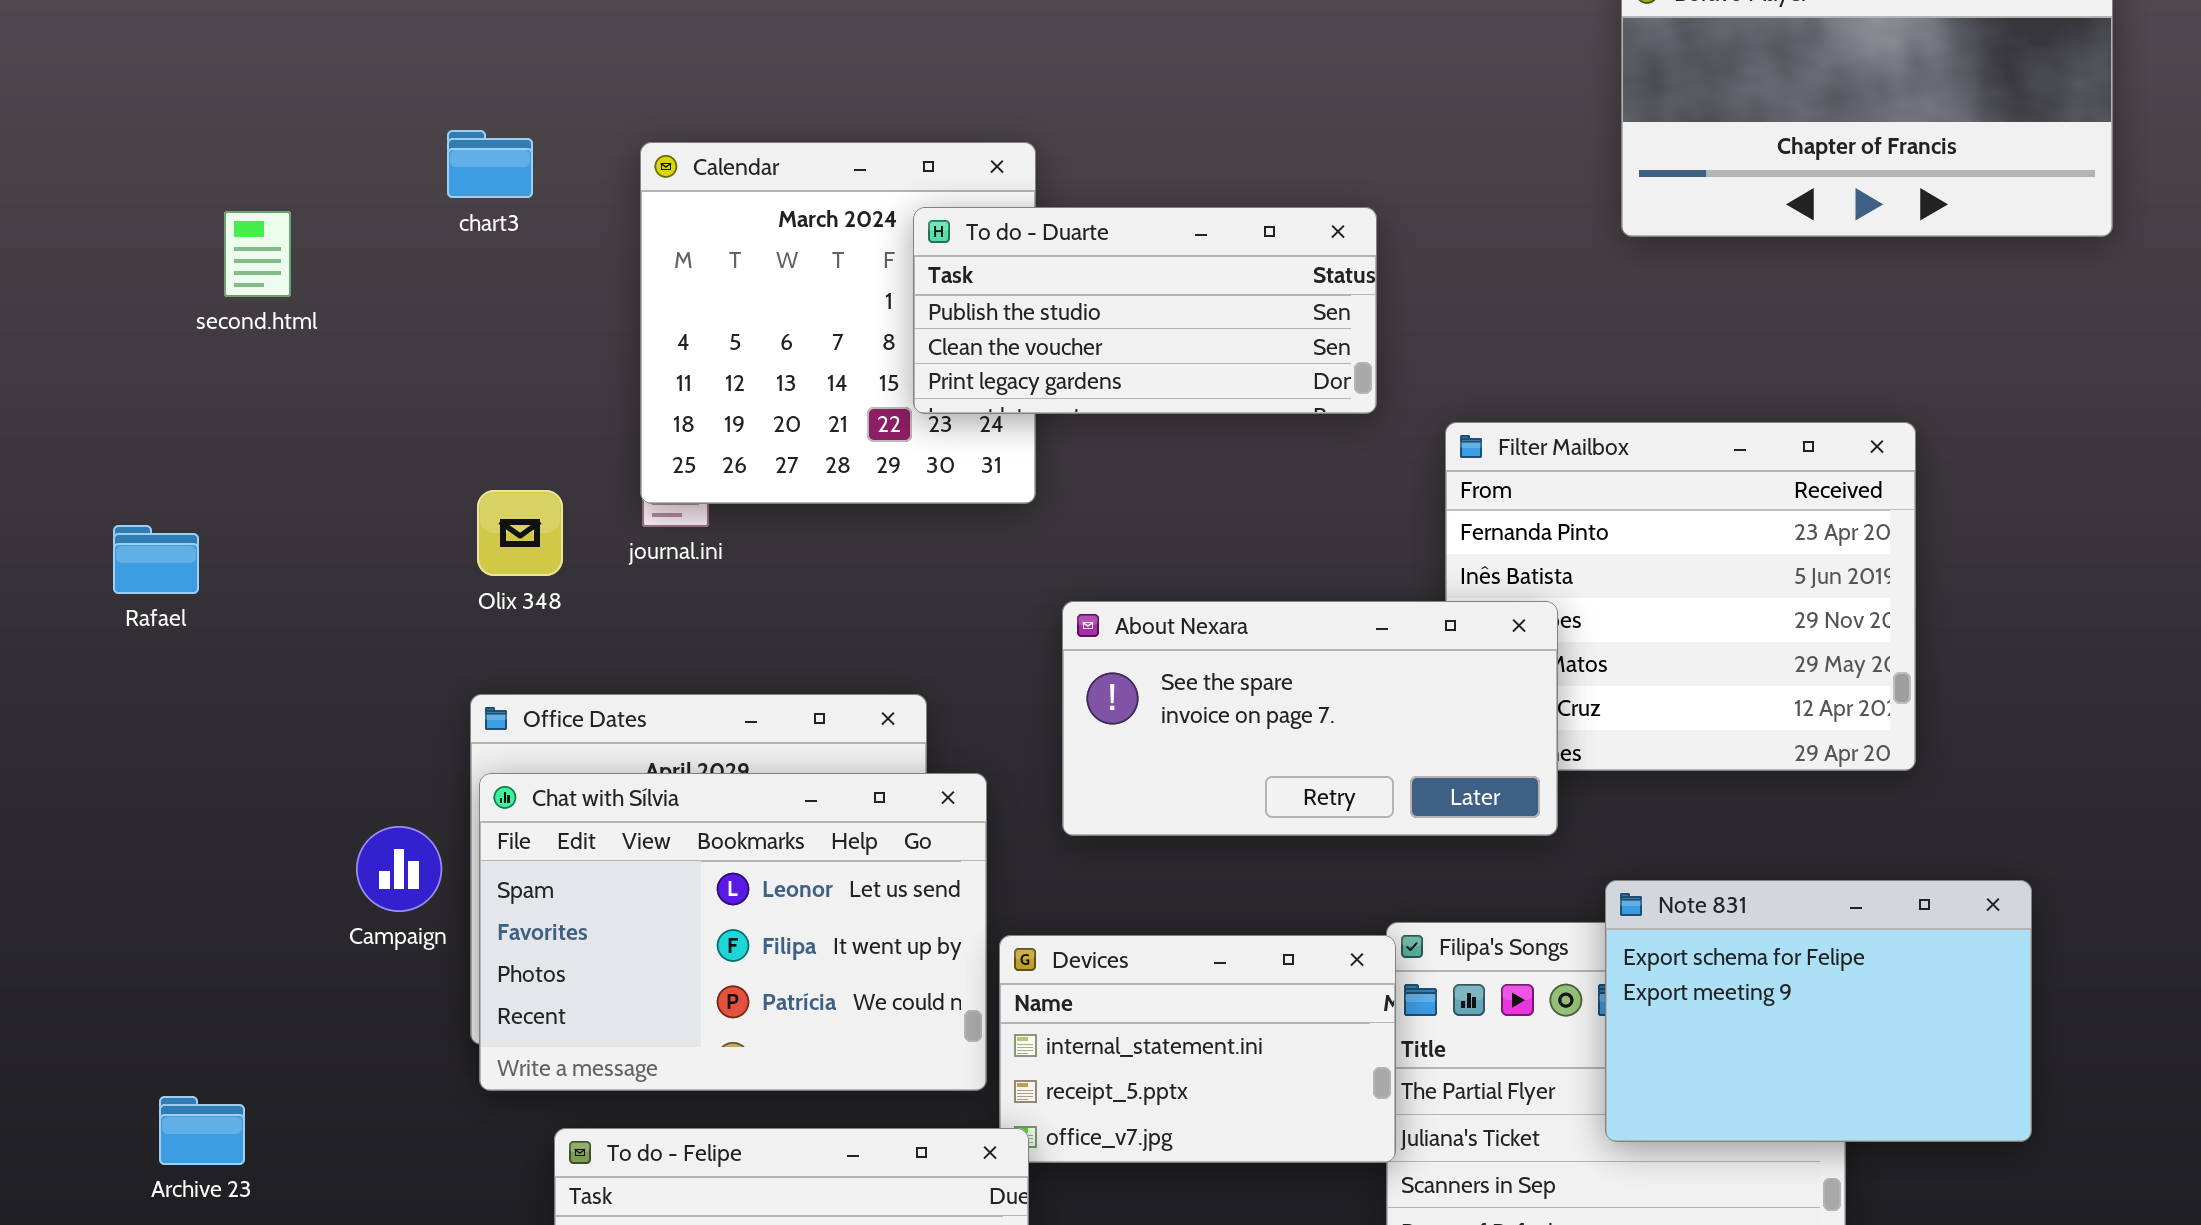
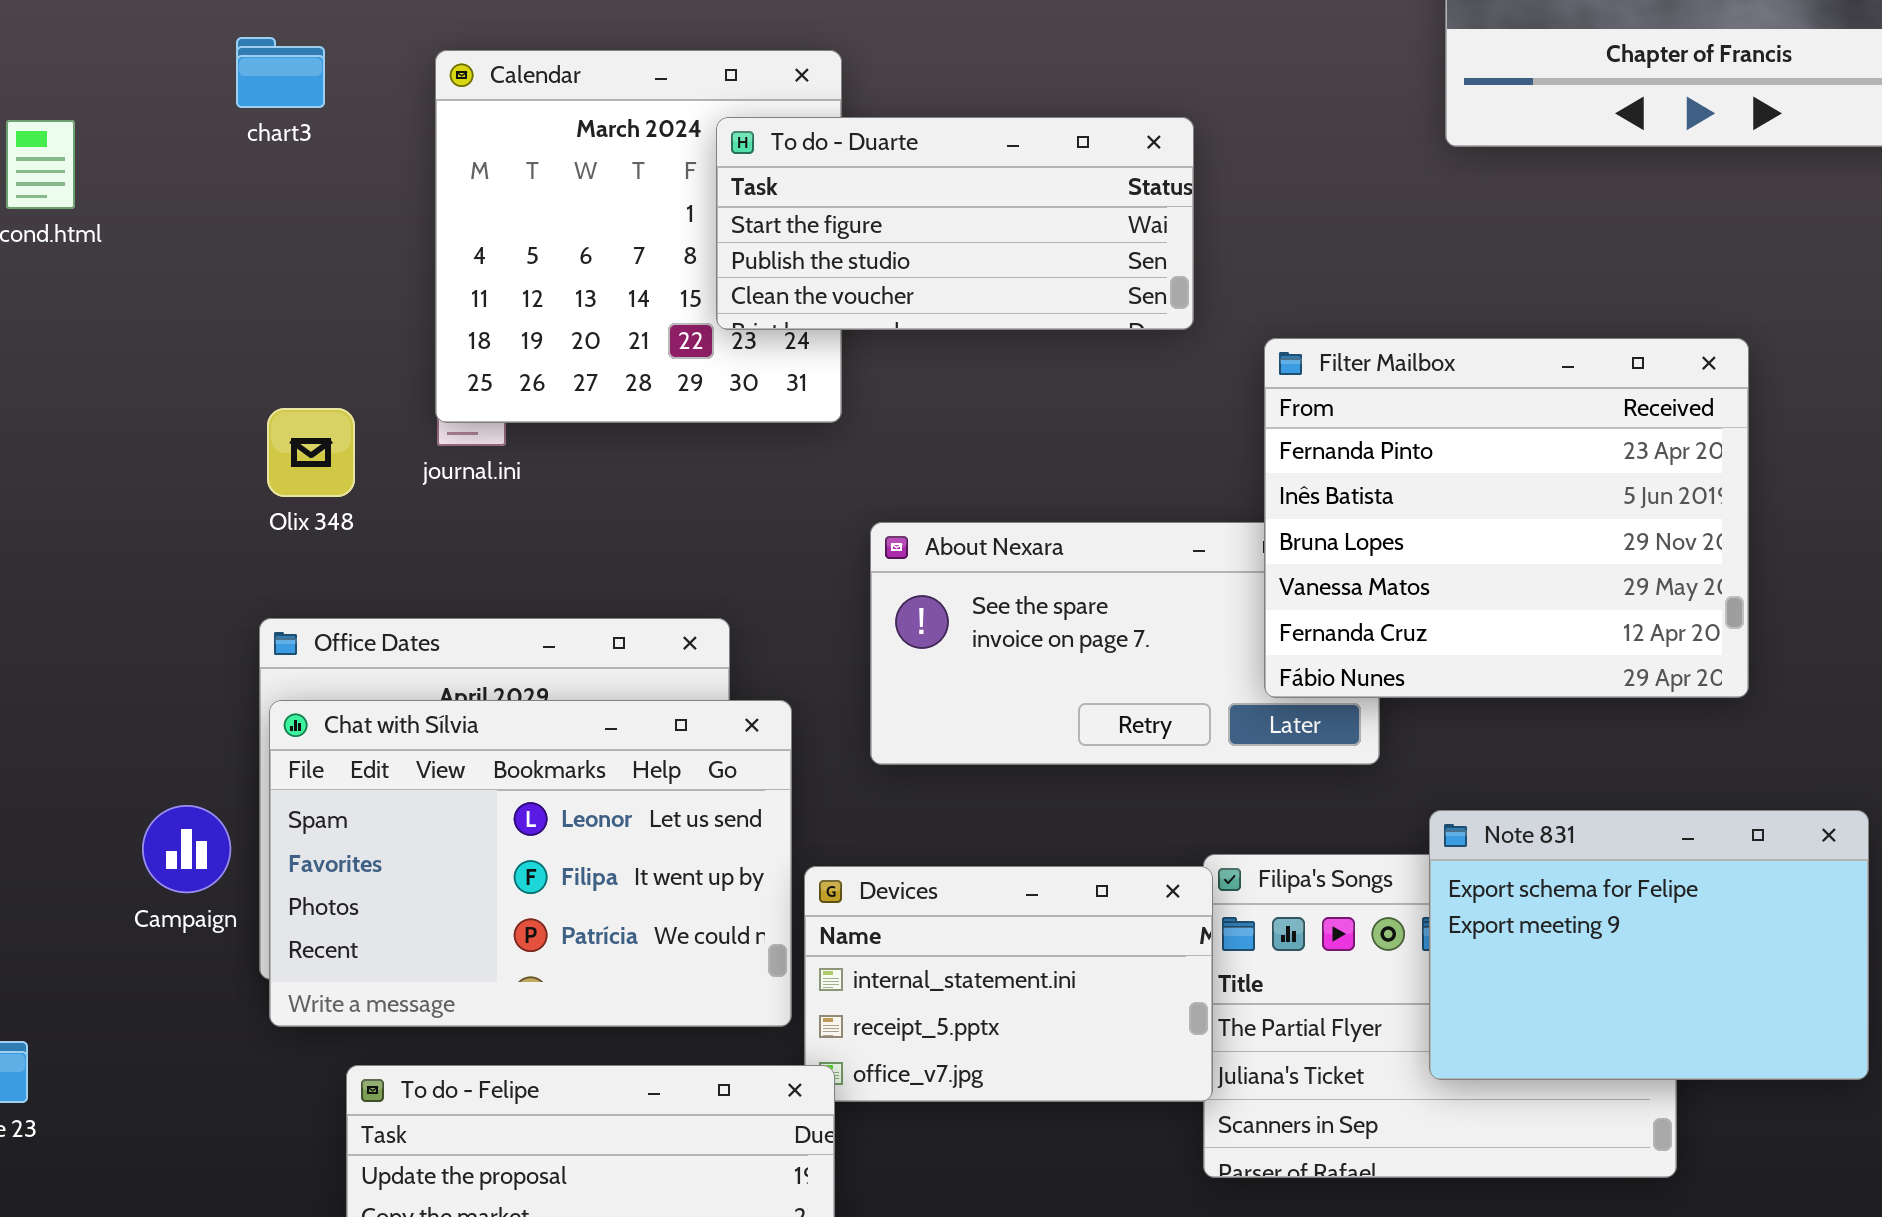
To do - Duarte: [913,207,1377,414] -> [716,117,1194,330], scrolled up 1 row
Filter Mailbox: [1445,422,1916,771] -> [1264,338,1749,698], raised
Campaign: [356,826,442,912] -> [142,805,231,893], moved

